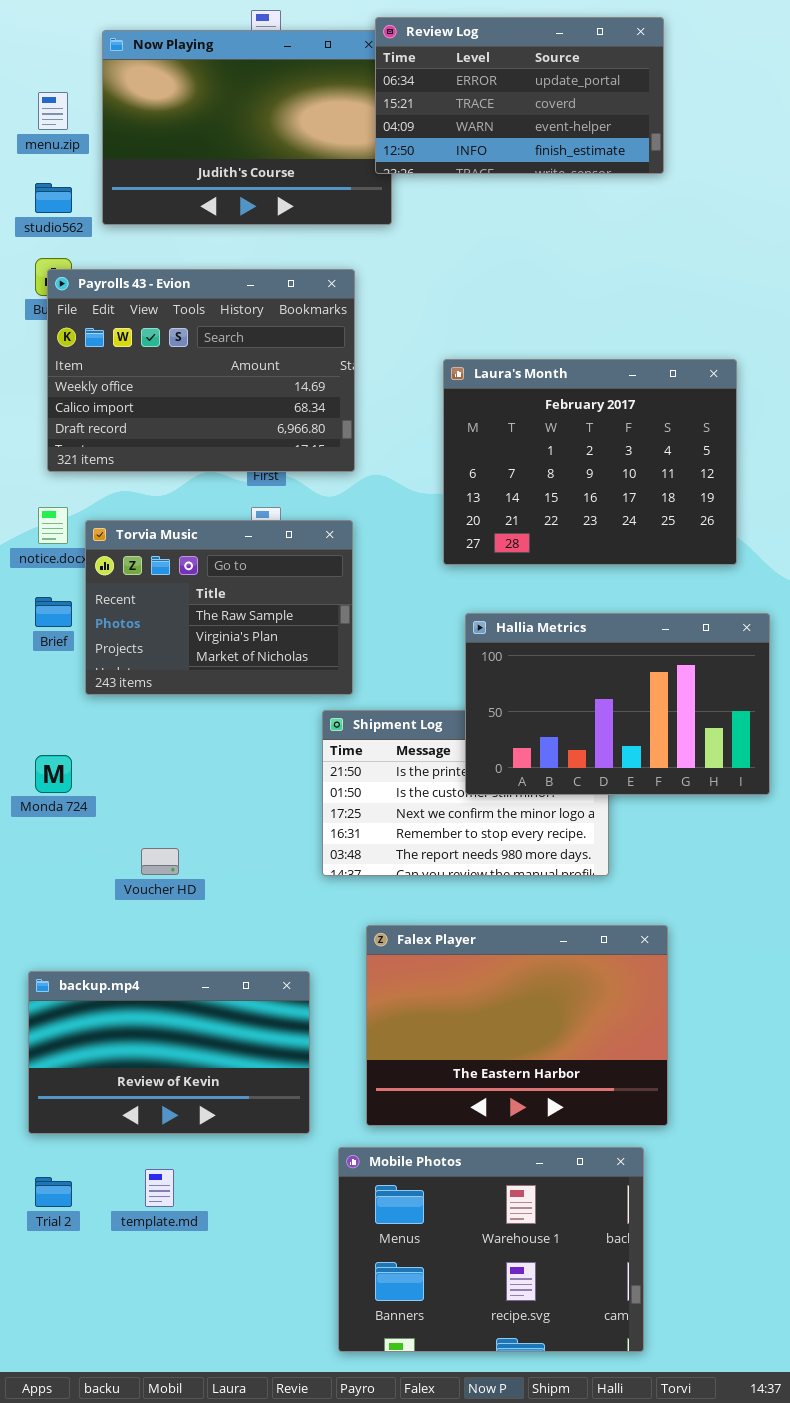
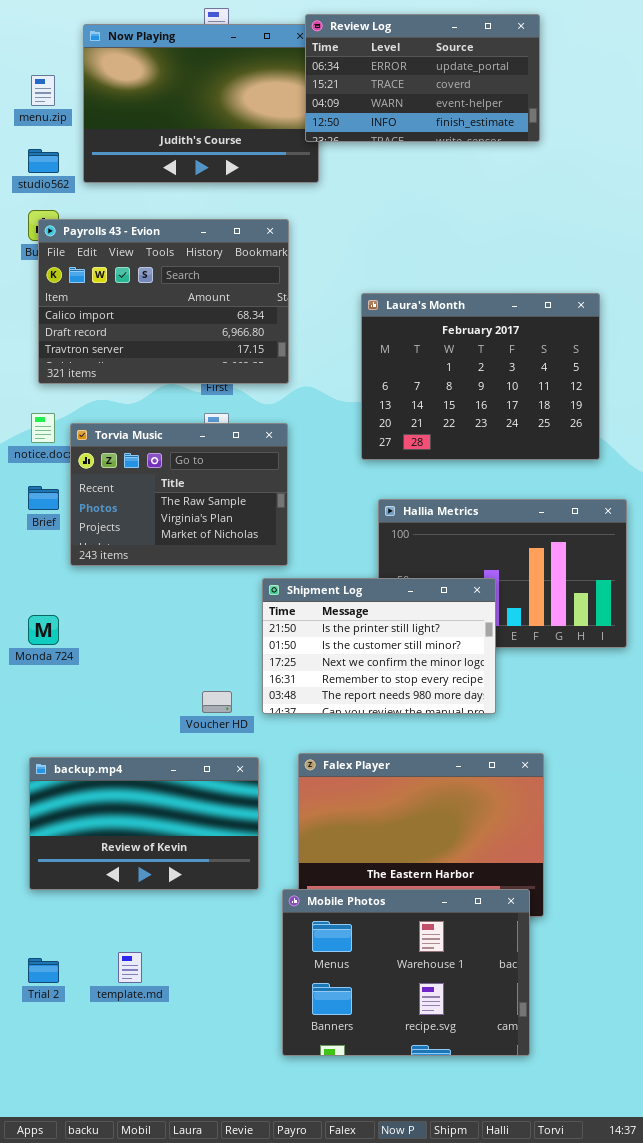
Payrolls 43 - Evion: [47,269,355,472] -> [38,219,289,384], scrolled down 1 row
Shipment Log: [322,710,609,876] -> [262,578,496,714], raised
Voucher HD: [141,848,179,875] -> [202,691,232,713], moved
backup.mp4: [28,971,310,1134] -> [29,757,259,890], moved
Mobile Photos: [338,1147,644,1352] -> [282,889,530,1056], moved

